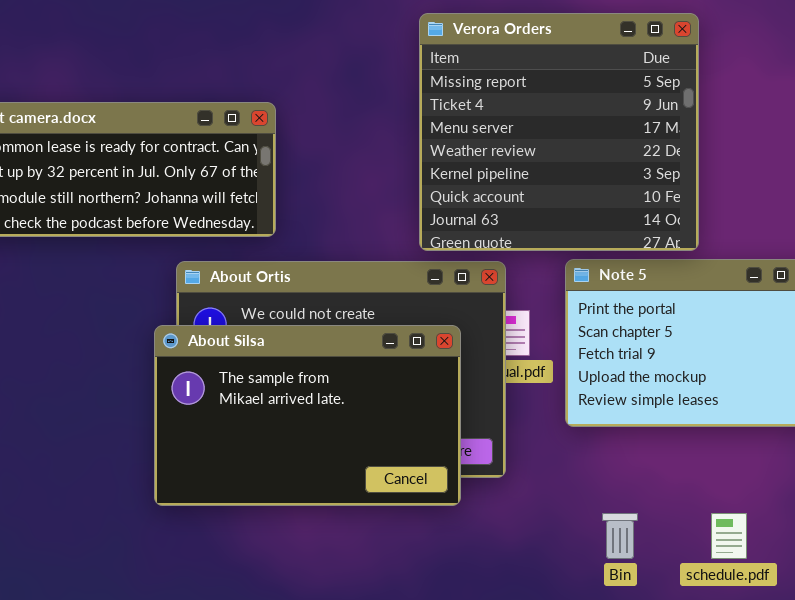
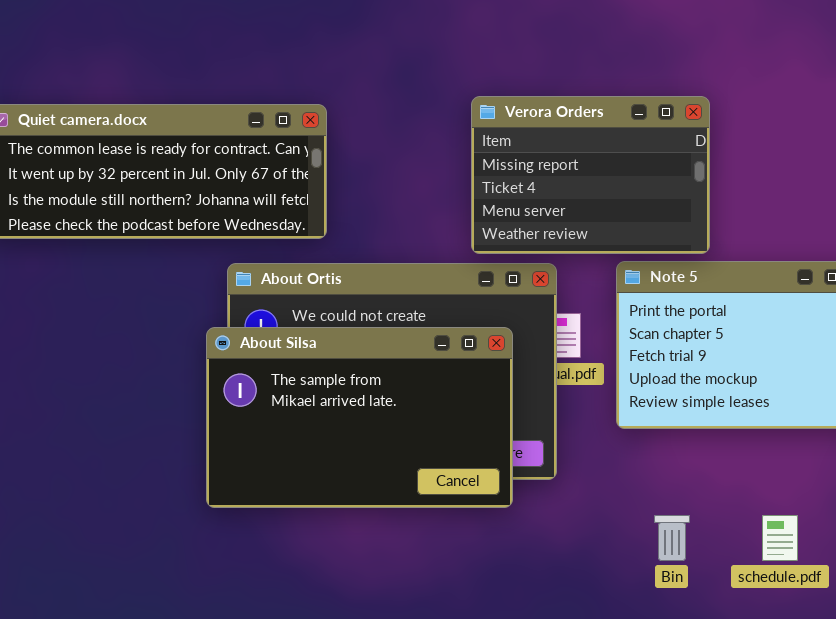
Verora Orders: [419,13,699,251] -> [471,96,710,254], resized

